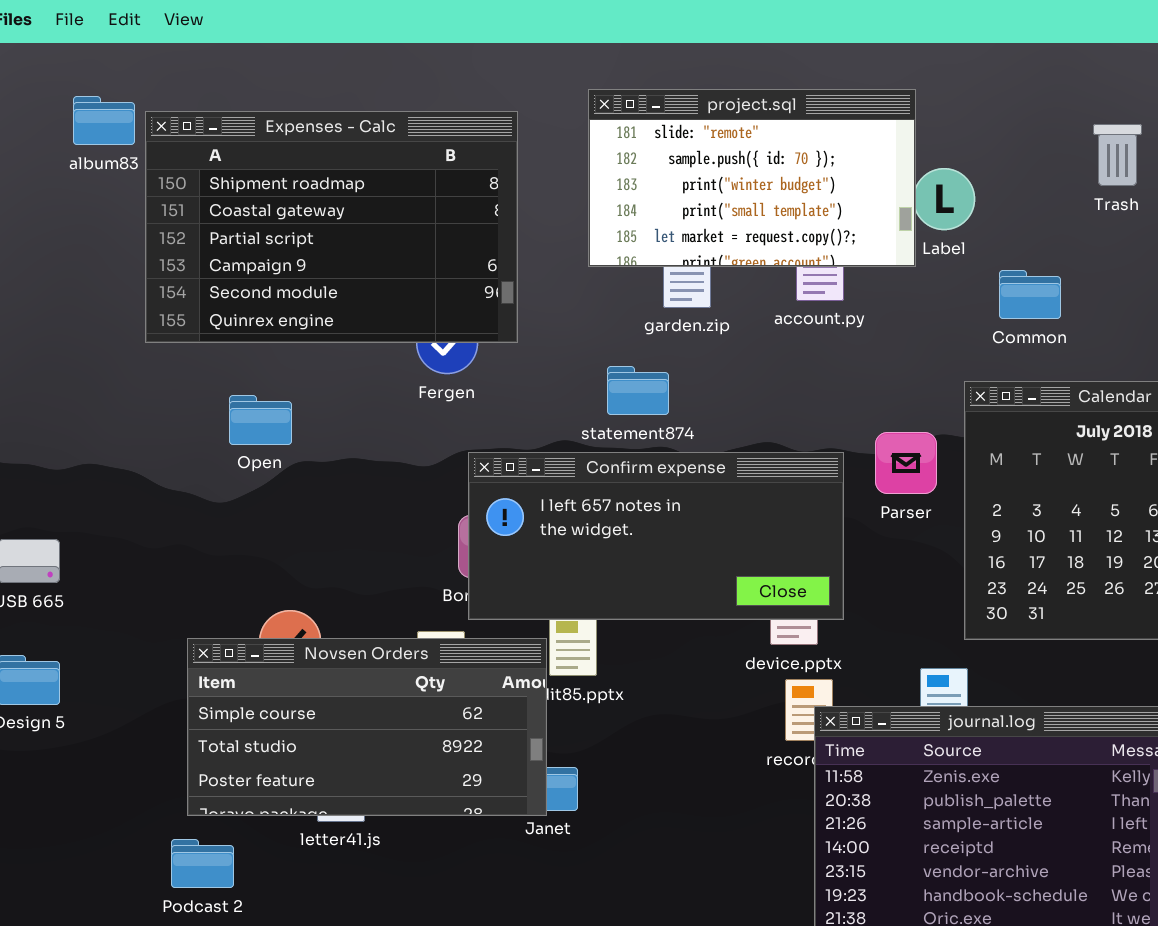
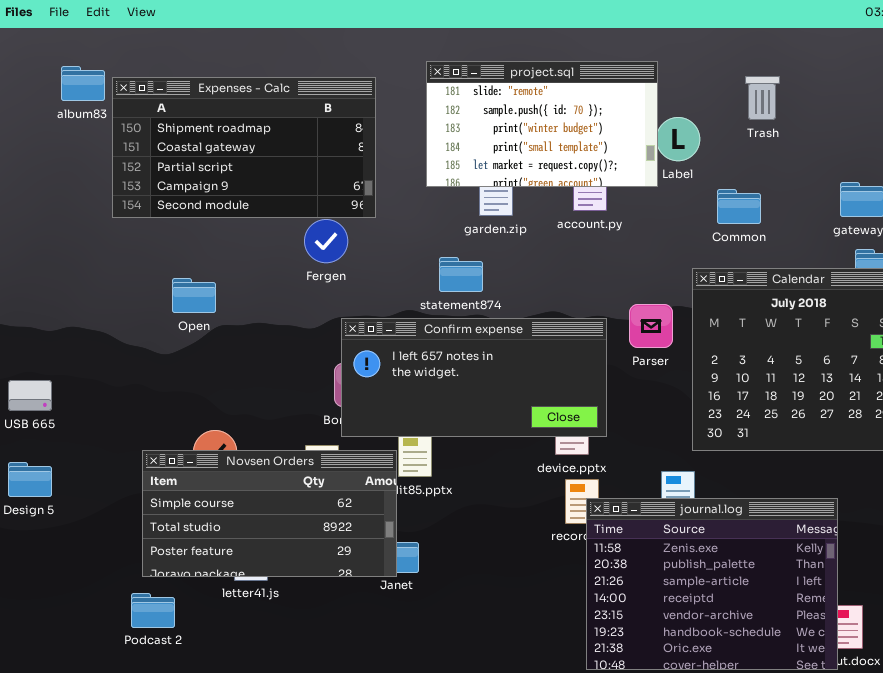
Expenses - Calc: [145,111,518,343] -> [112,77,376,218], resized
Trash: [1093,124,1142,186] -> [745,76,780,120], moved

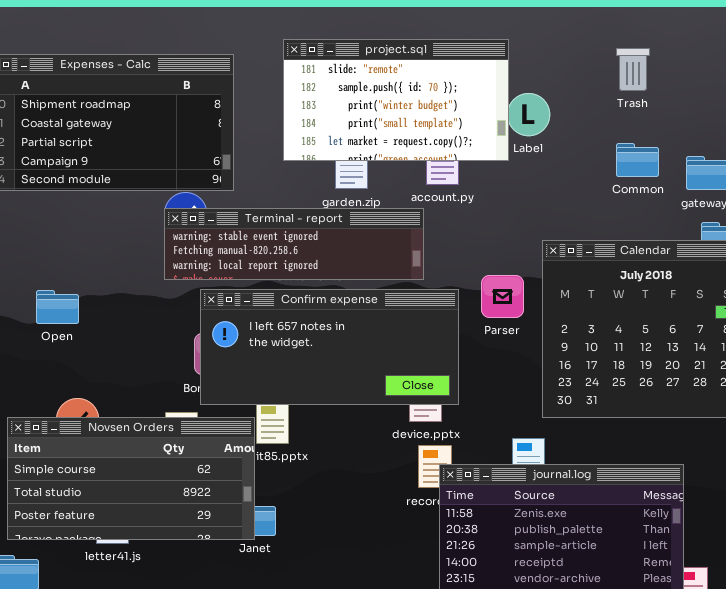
Trash: [745,76,780,120] -> [616,48,650,91], moved
Common: [717,189,761,224] -> [616,143,659,177], moved
Terminal - report: none -> [164,208,424,280], opened
Open: [172,278,216,313] -> [36,290,79,324], moved

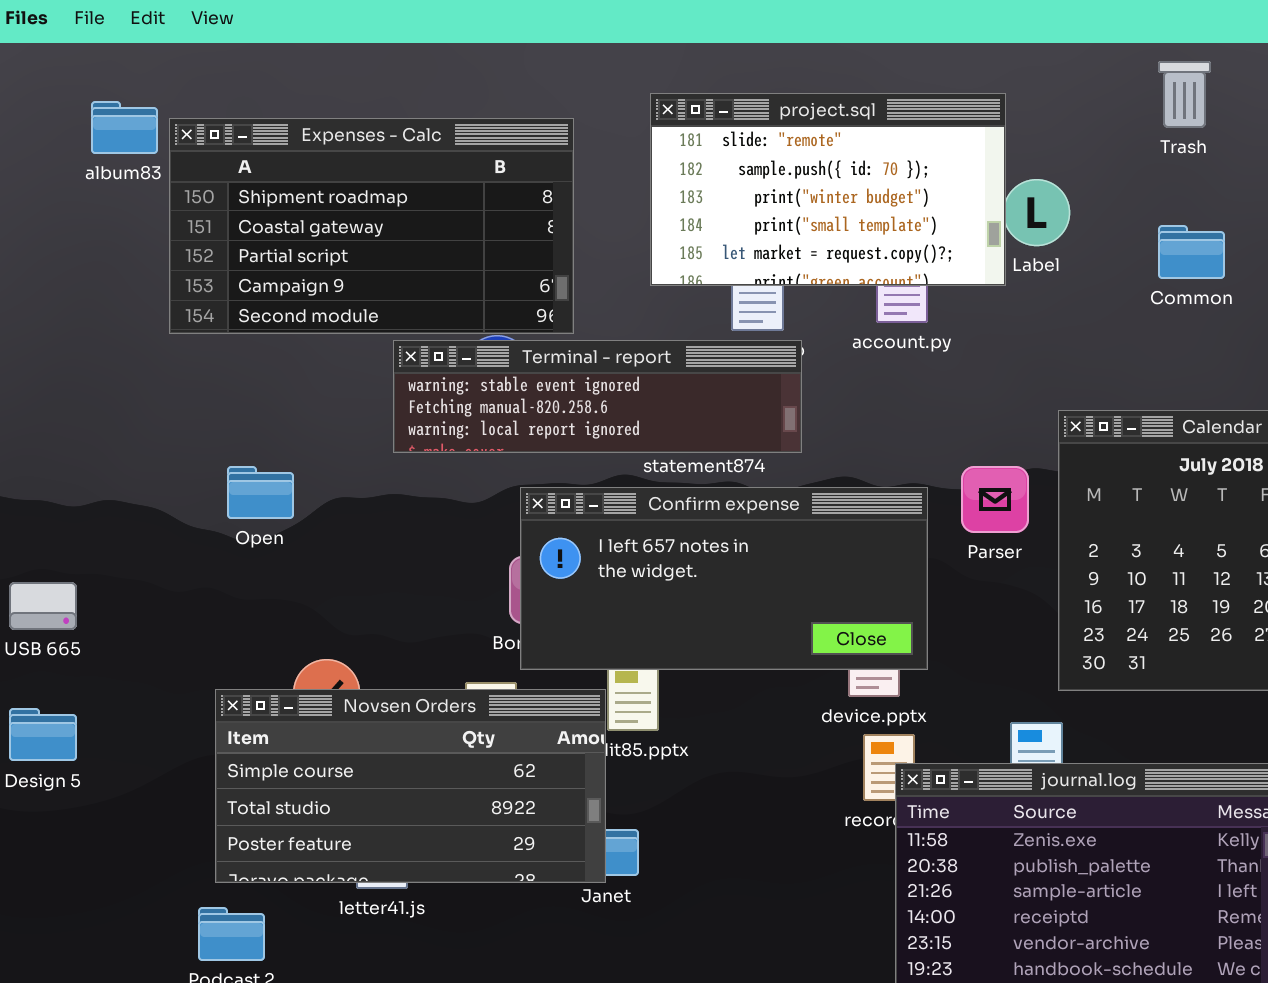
Trash: [616,48,650,91] -> [1158,61,1211,128], moved
Common: [616,143,659,177] -> [1158,225,1225,279], moved
Terminal - report: [164,208,424,280] -> [393,340,802,453], moved
Open: [36,290,79,324] -> [227,466,294,519], moved

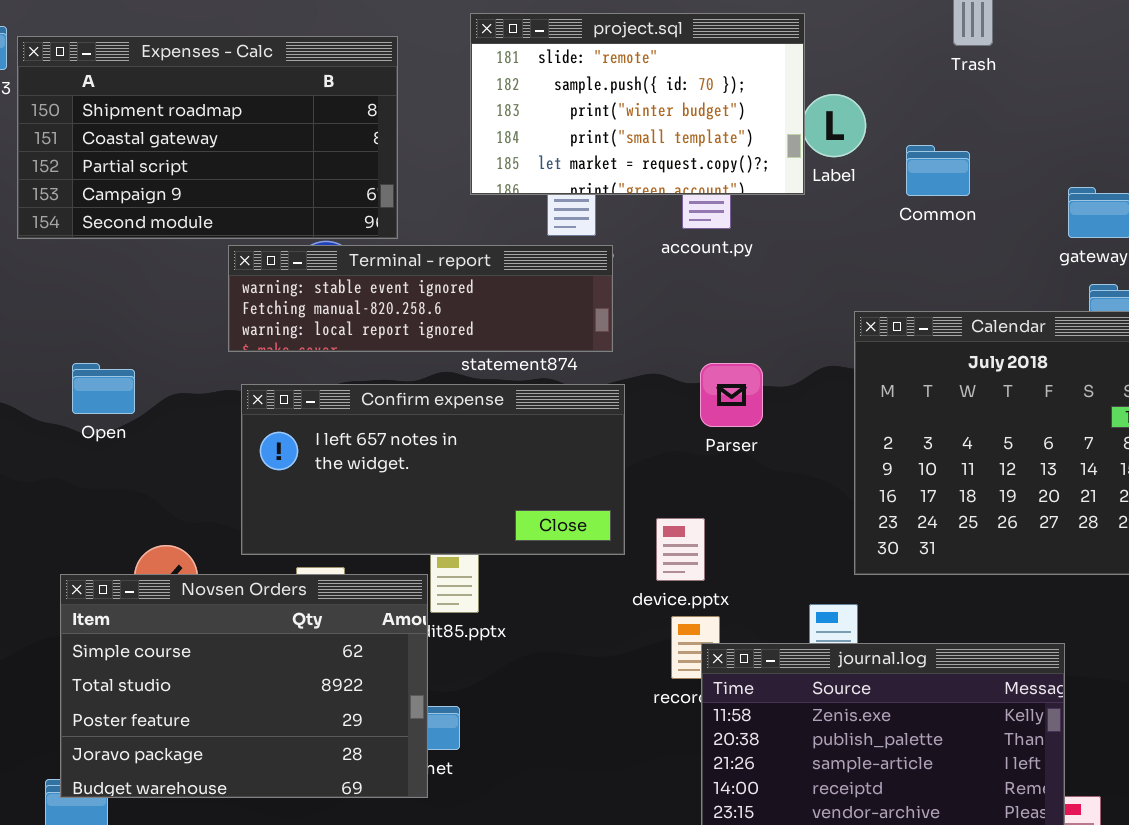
Common: [1158,225,1225,279] -> [906,145,970,196], moved
Parser: [961,466,1029,533] -> [700,363,763,427], moved
Confirm expense: [520,487,928,670] -> [241,384,625,555], moved
Novsen Orders: [215,689,606,883] -> [60,574,428,798], resized

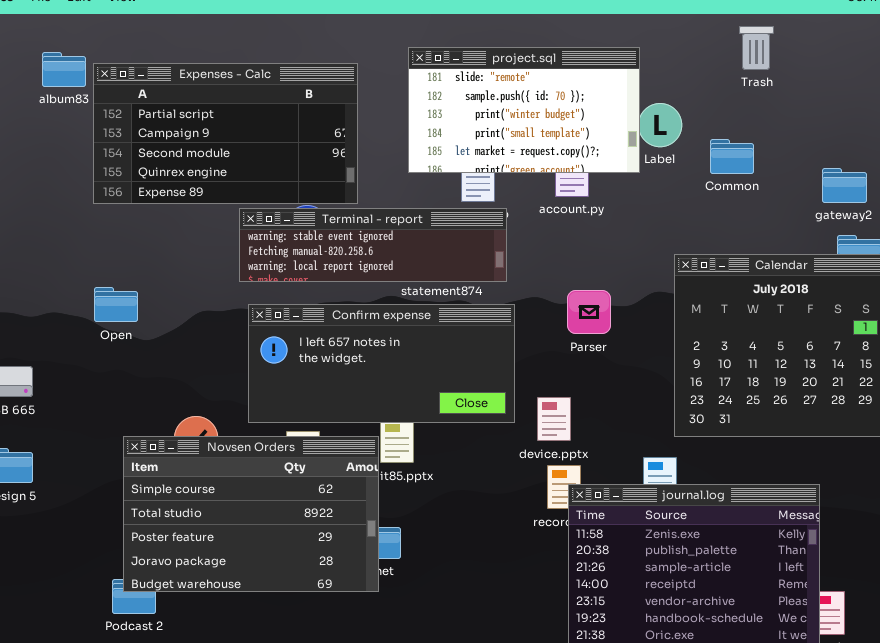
Expenses - Calc: [17,36,398,239] -> [93,63,358,204], scrolled down 2 rows
Open: [72,363,135,414] -> [94,287,138,322], moved

